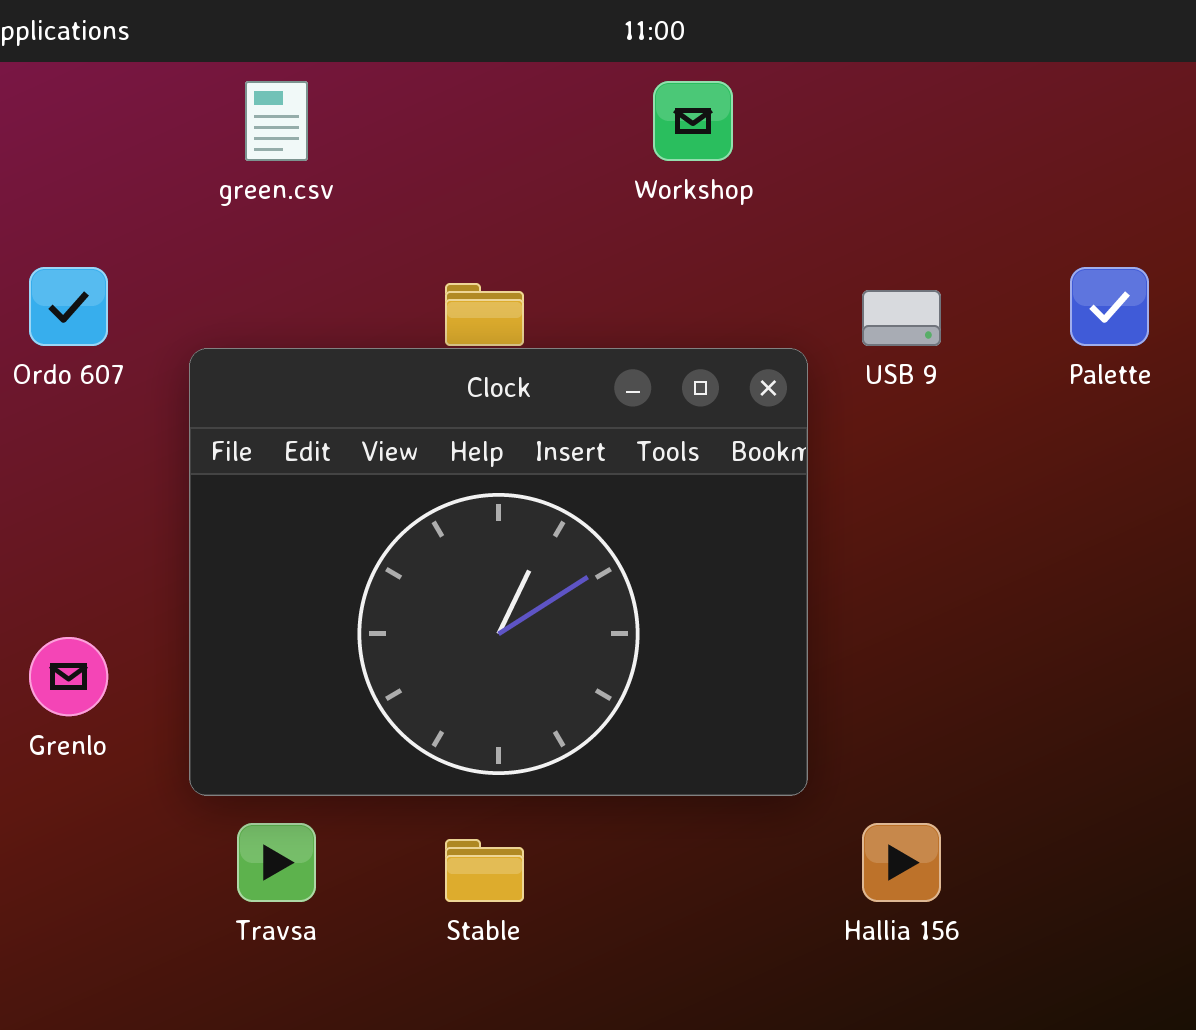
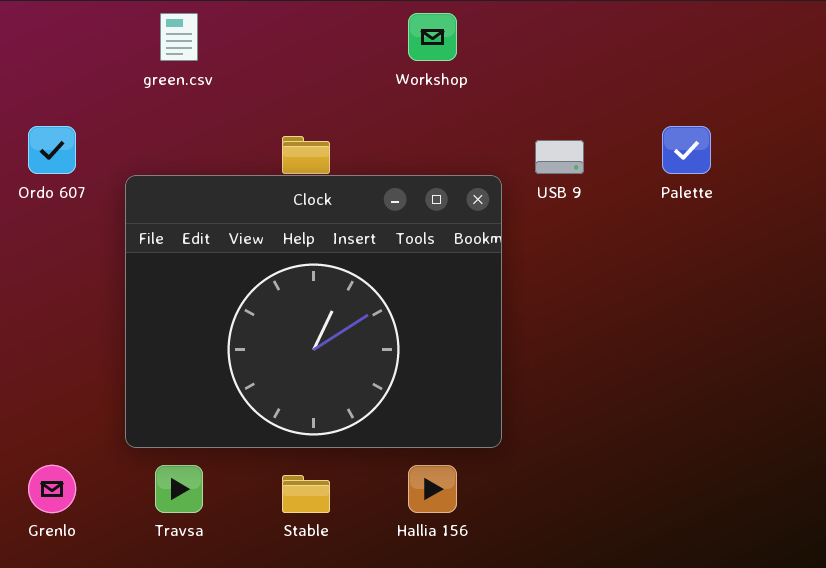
Grenlo: [29,637,108,716] -> [28,465,76,513], moved
Hallia 156: [862,823,941,902] -> [408,465,457,513], moved

